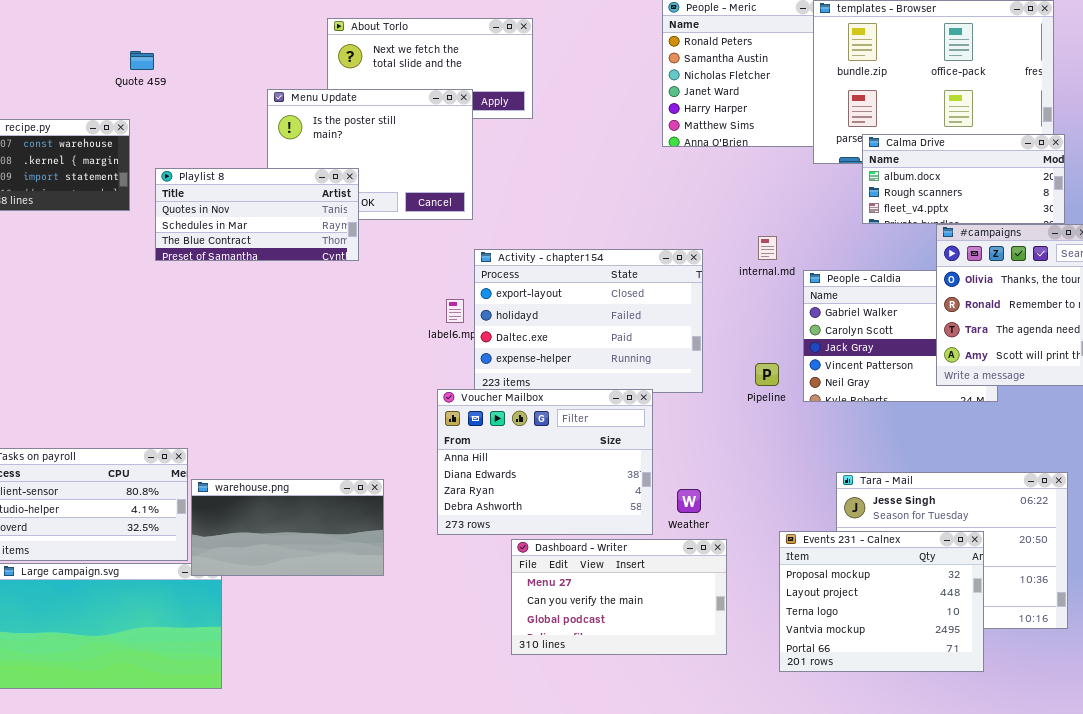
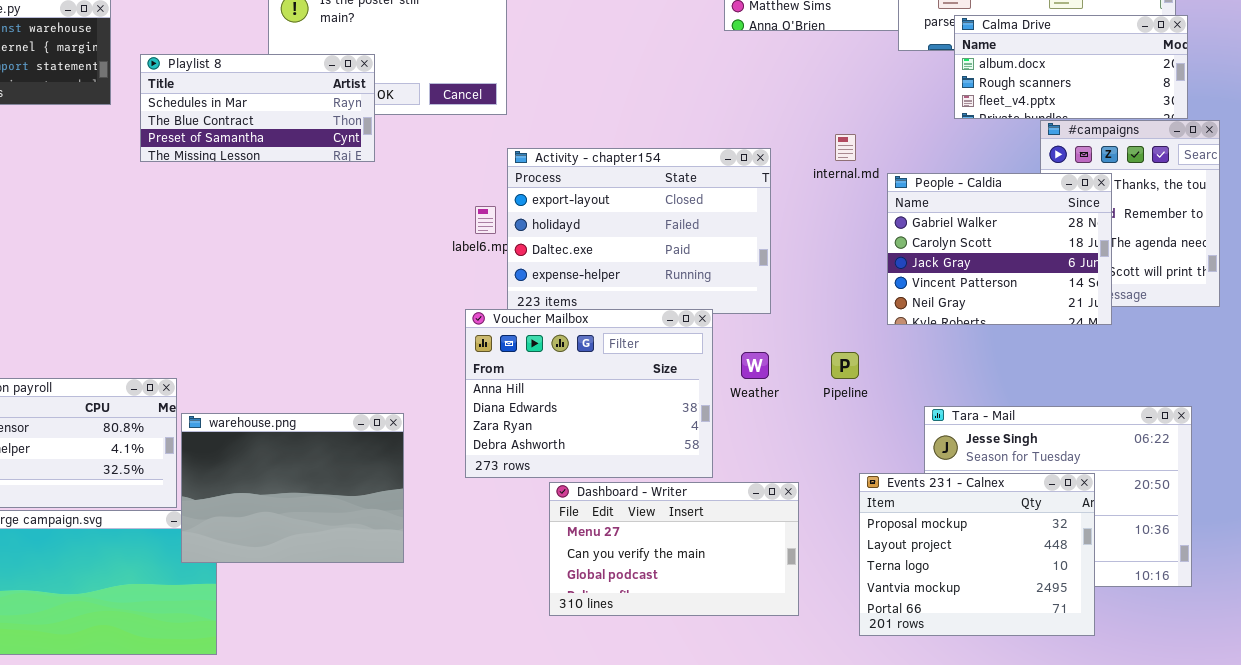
Playlist 8: [155,168,359,261] -> [140,54,375,162], scrolled down 1 row
People - Caldia: [803,270,998,402] -> [887,173,1112,325], raised
Pipeline: [755,363,779,386] -> [831,352,859,379], moved
warehouse.png: [191,479,384,576] -> [181,413,404,563], resized
Weather: [677,489,701,513] -> [741,352,769,379], moved

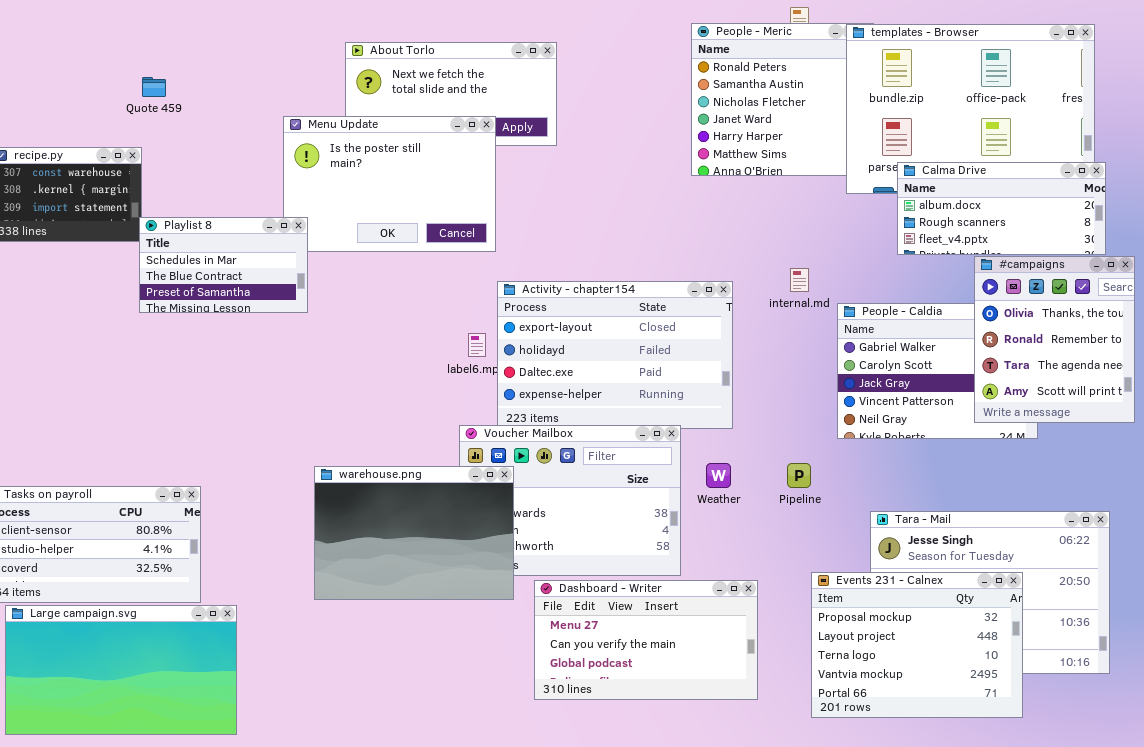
Playlist 8: [140,54,375,162] -> [139,217,308,313], moved, resized
#campaigns: [1040,120,1220,307] -> [974,256,1135,423], raised
warehouse.png: [181,413,404,563] -> [314,466,514,600], moved

